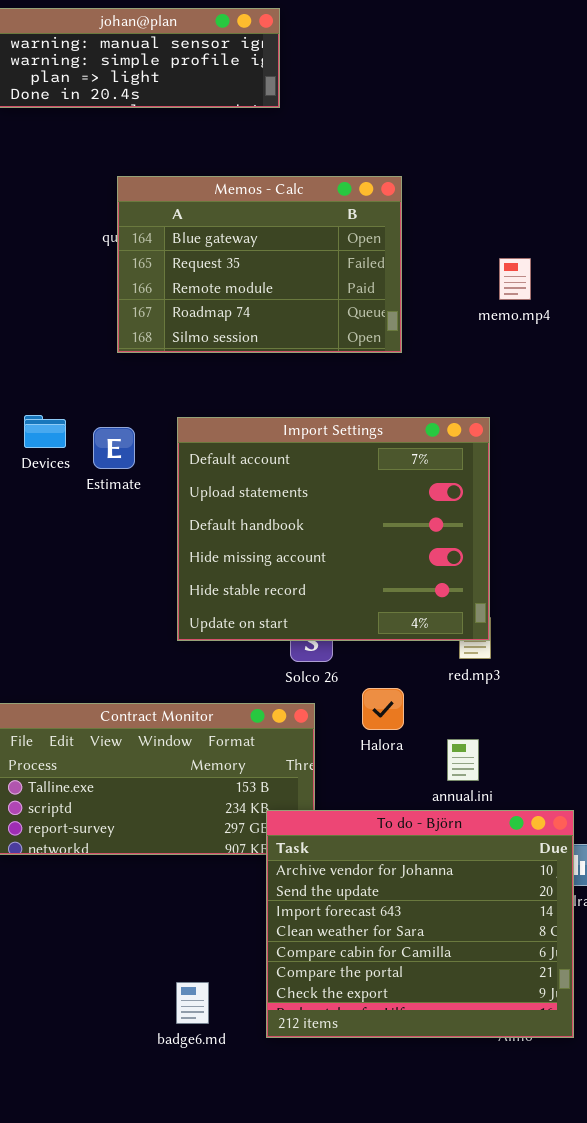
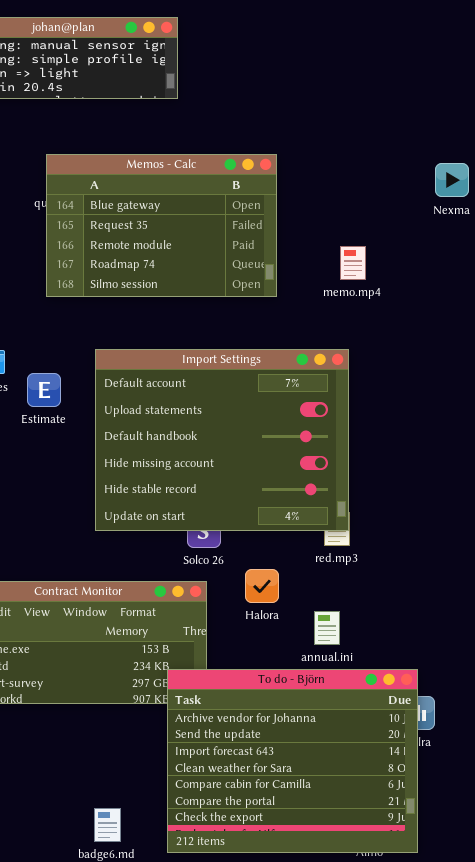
memo.mp4: [499,258,531,300] -> [340,246,366,280], moved
Estimate: [93,427,135,469] -> [27,373,61,407], moved

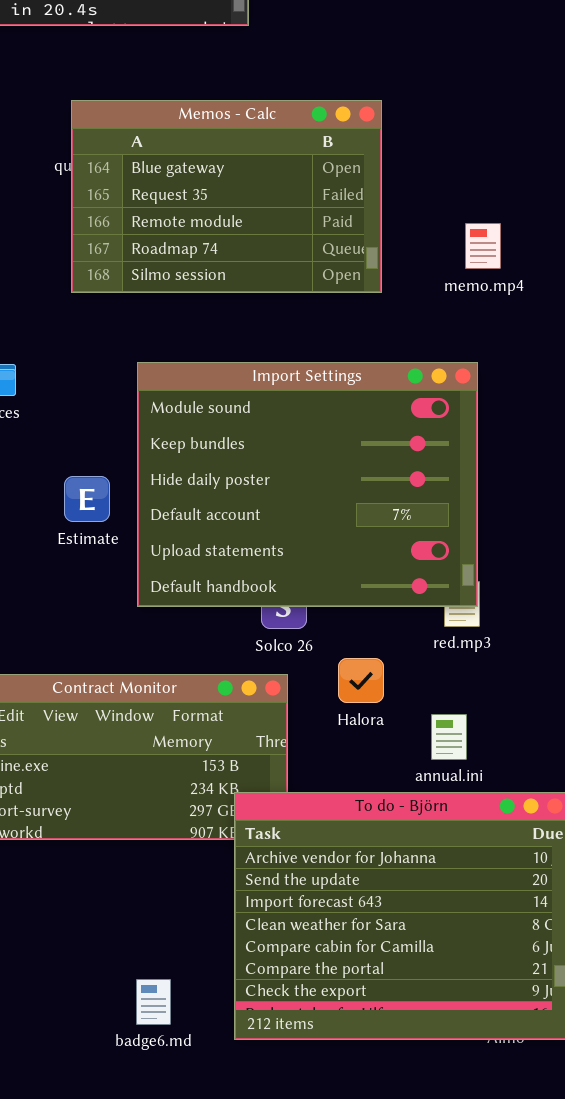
Import Settings: [95,349,349,531] -> [137,362,478,607], scrolled up 3 rows
Estimate: [27,373,61,407] -> [64,476,110,522], moved

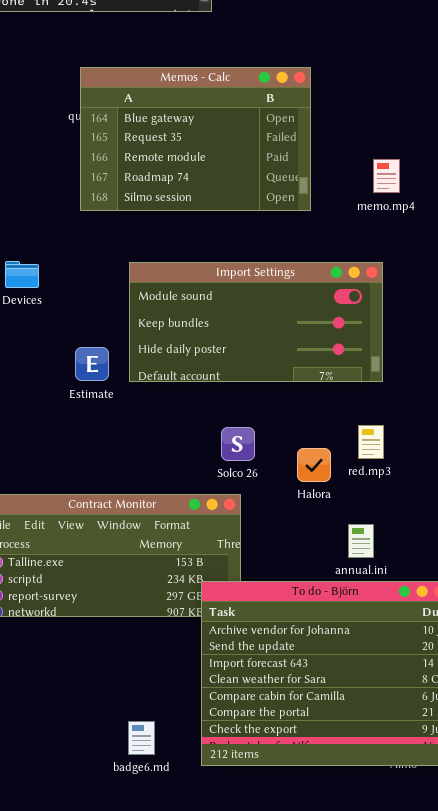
Import Settings: [137,362,478,607] -> [129,262,383,382], resized
Halora: [338,658,384,703] -> [297,448,331,482], moved

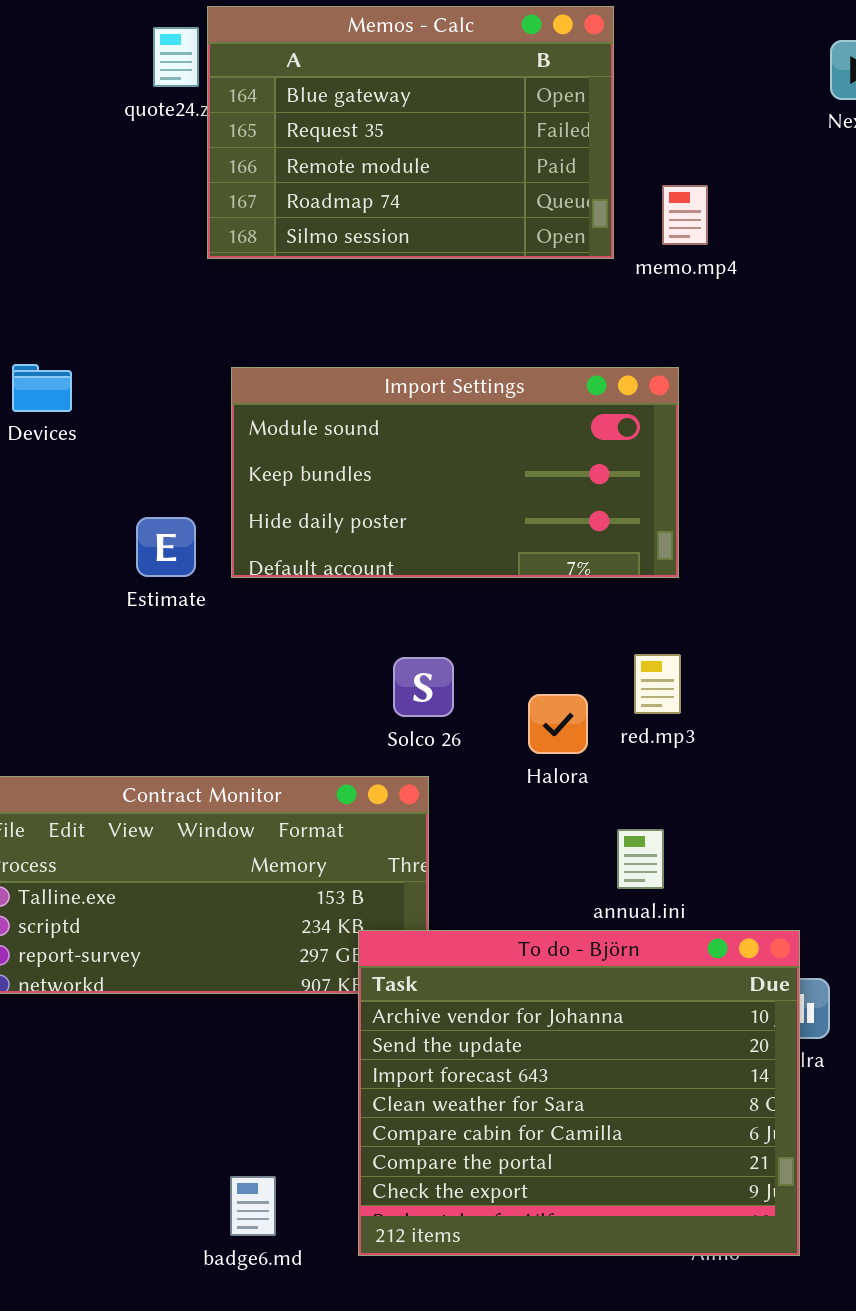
Memos - Calc: [80,67,311,211] -> [207,6,614,259], moved

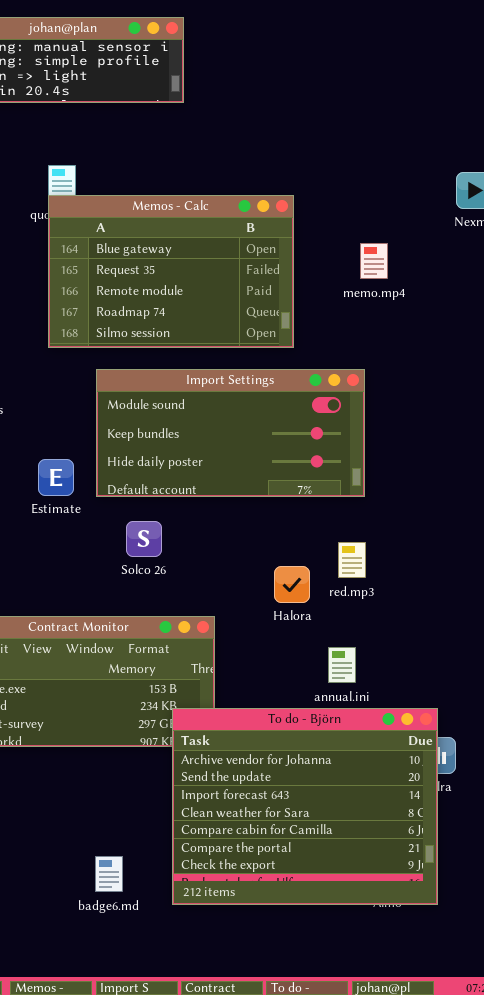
Memos - Calc: [207,6,614,259] -> [48,195,294,348], moved
memo.mp4: [662,185,708,245] -> [360,243,388,279], moved
Solco 26: [393,657,454,717] -> [126,521,162,557], moved

